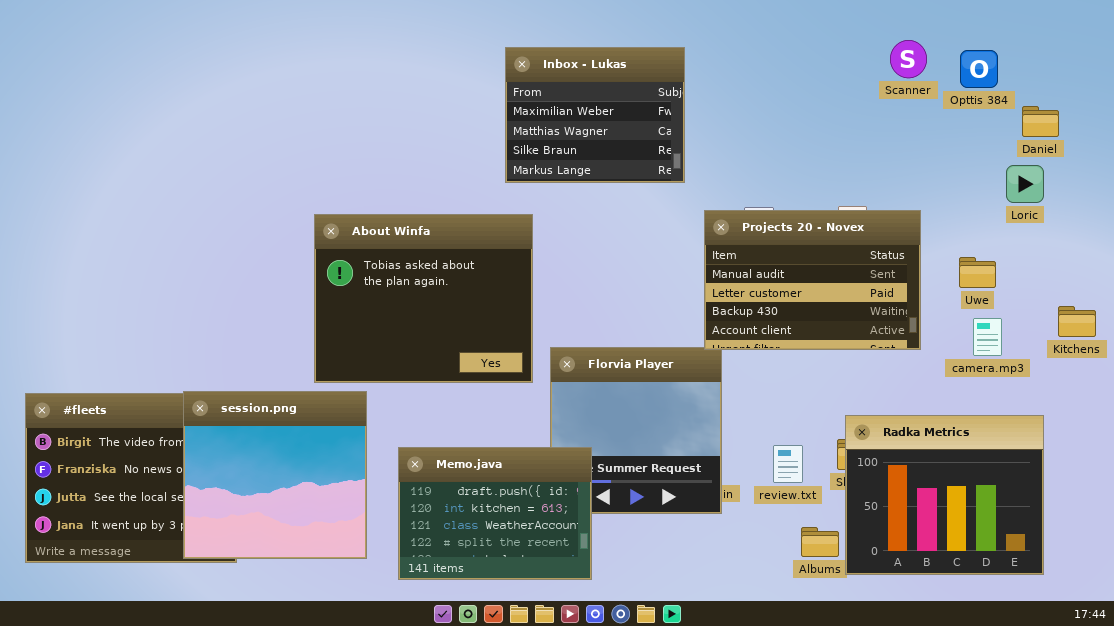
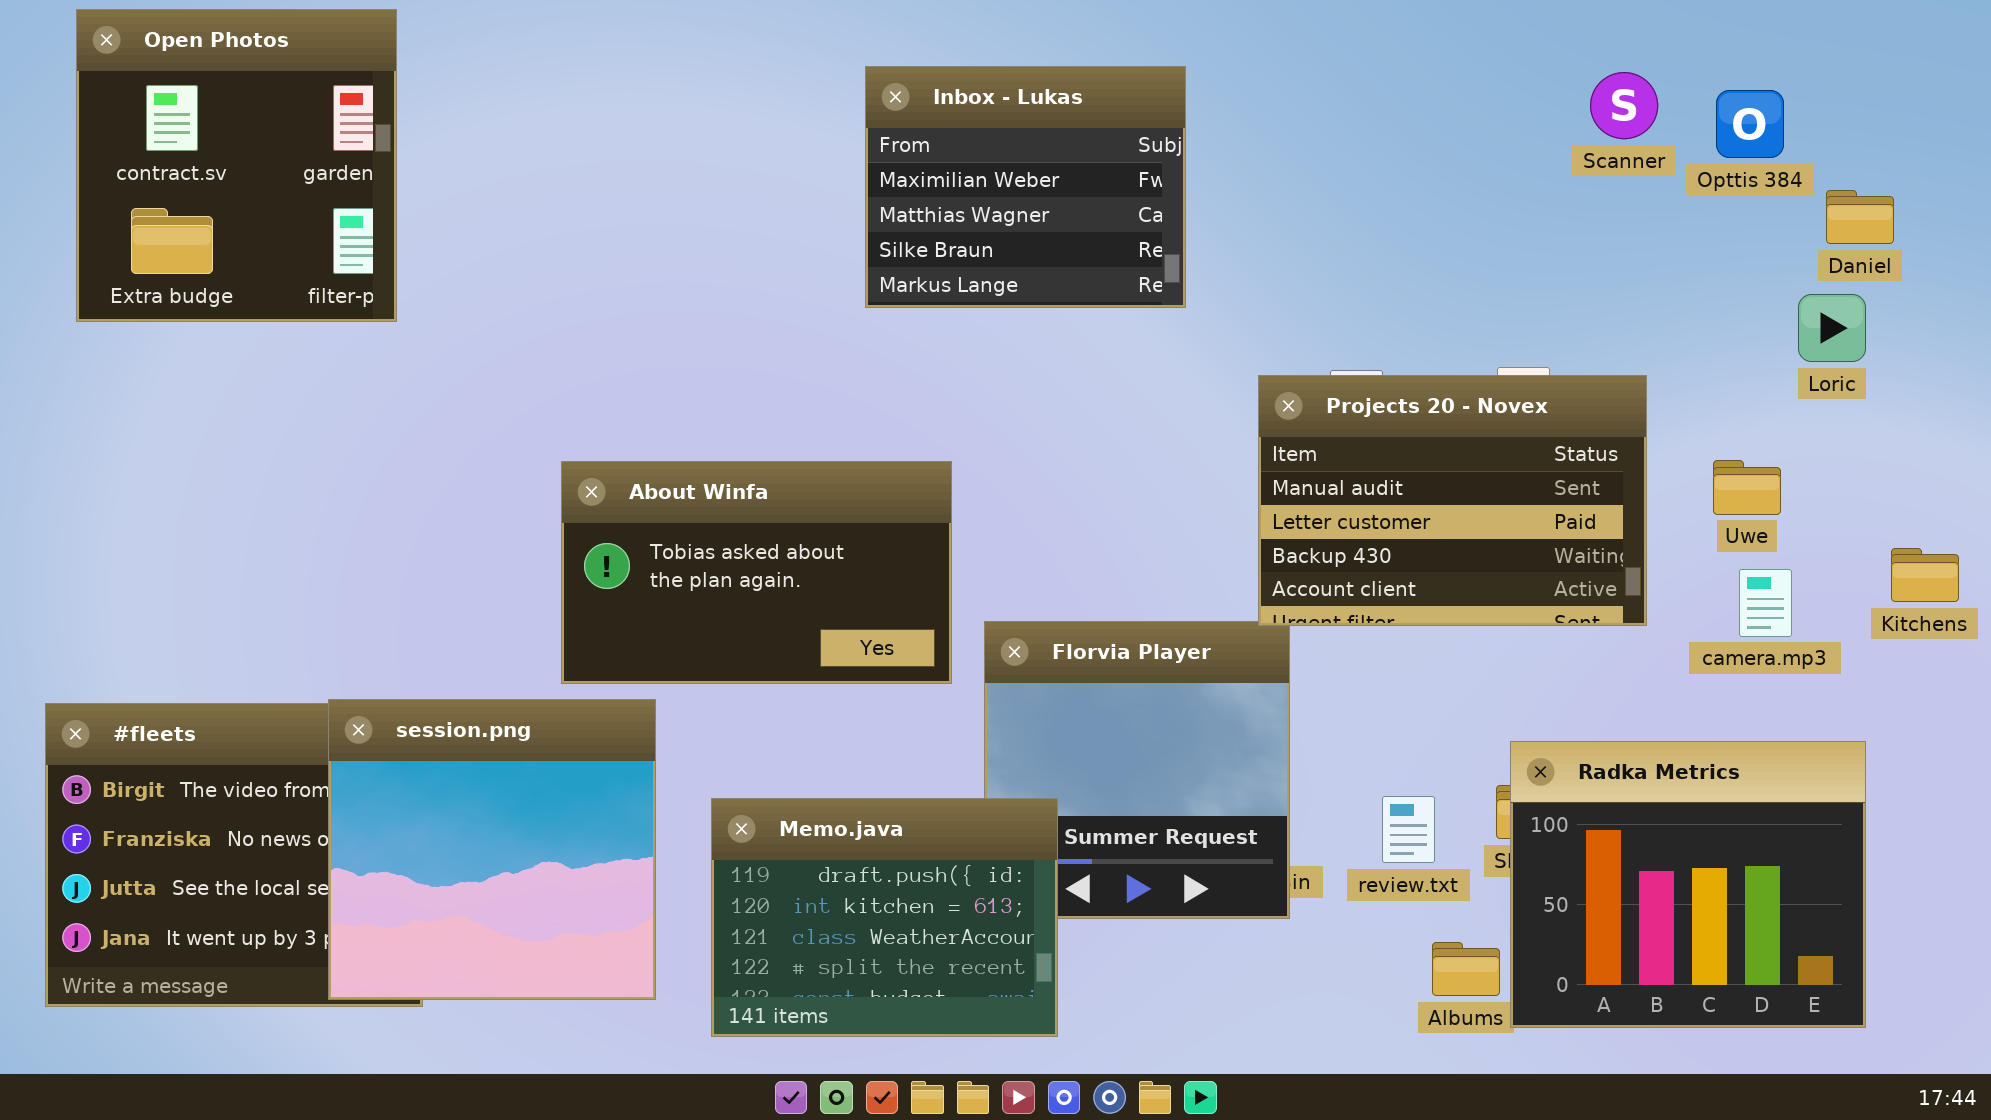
Open Photos: none -> [76,9,397,322], opened
Inbox - Lukas: [505,47,685,183] -> [865,66,1186,308], moved
About Winfa: [314,214,533,383] -> [561,461,952,684], resized

